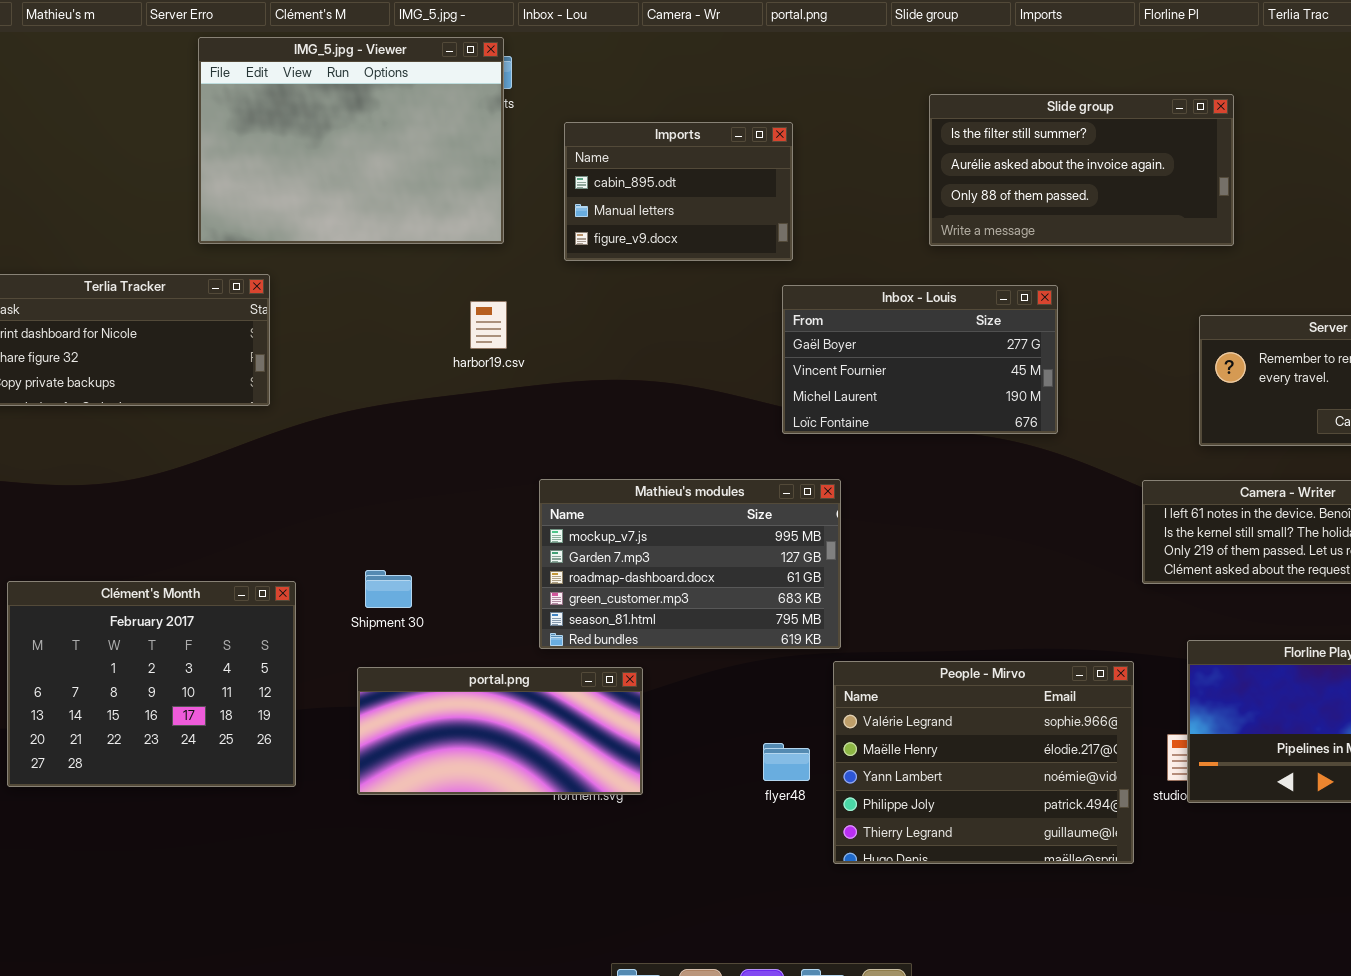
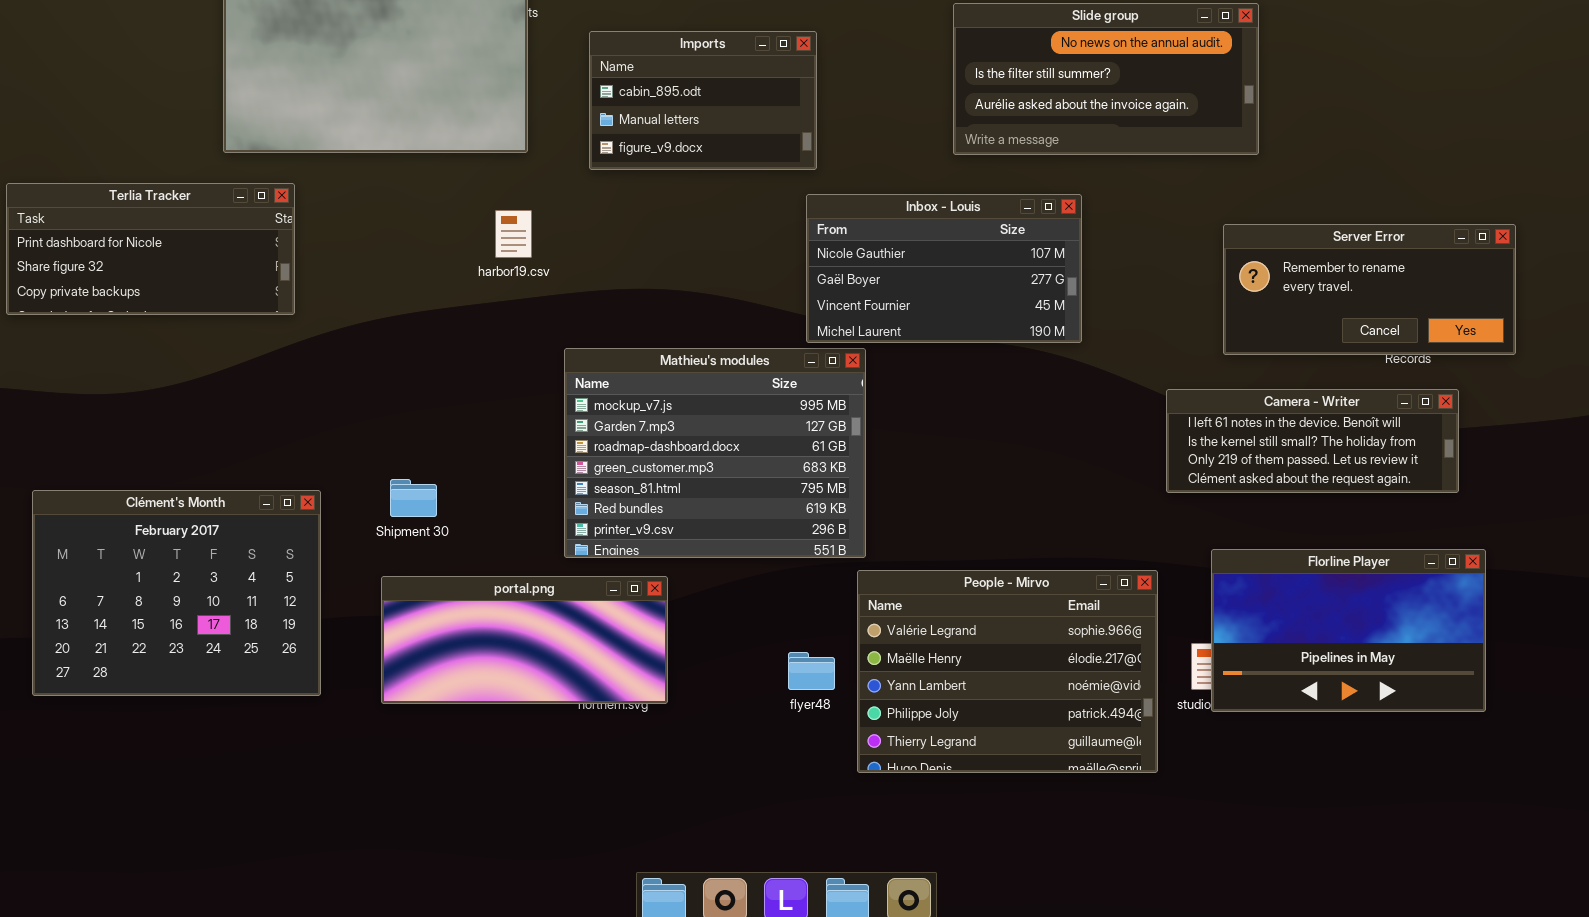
Slide group: [929,94,1234,246] -> [953,3,1259,155], scrolled up 1 row
Inbox - Louis: [782,285,1058,434] -> [806,194,1082,343], scrolled up 1 row
Mathieu's modules: [539,479,841,649] -> [564,348,866,558], resized

